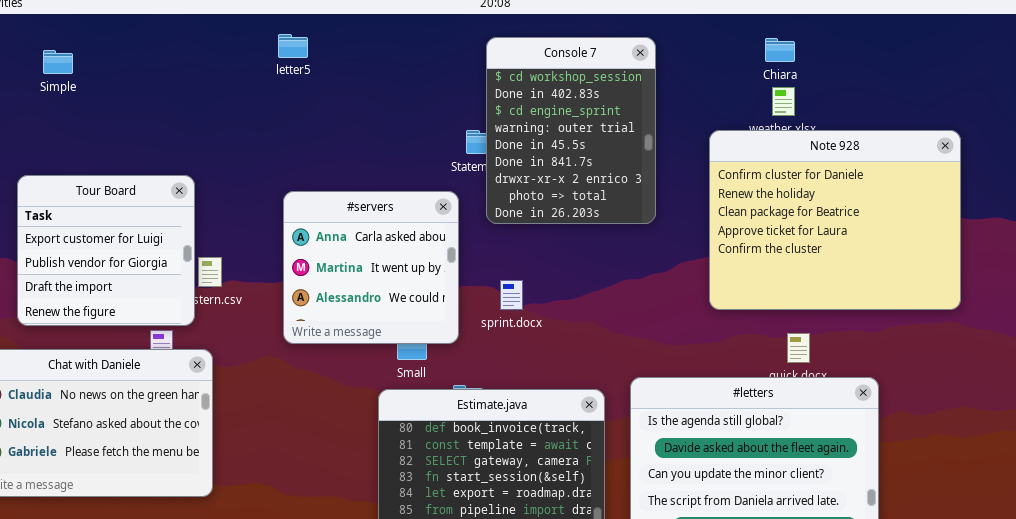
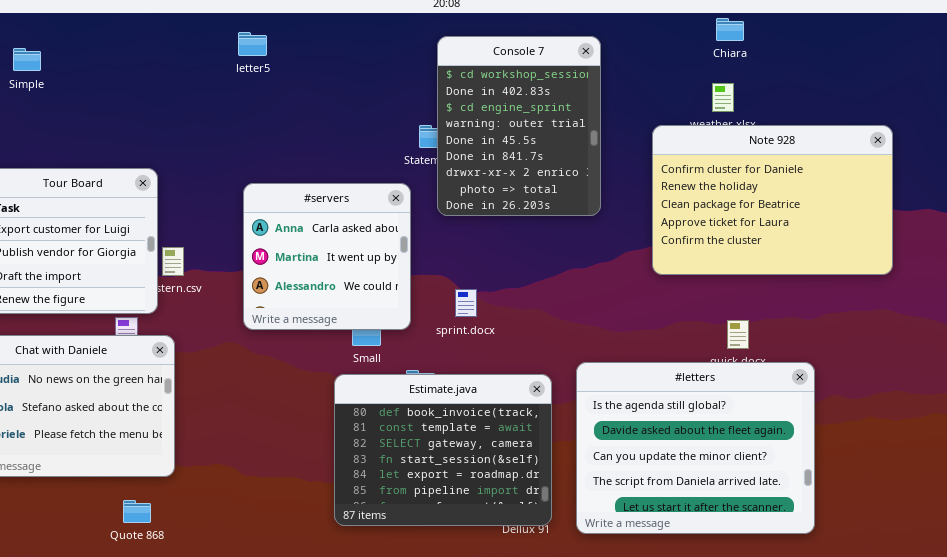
Chiara: [765,38,795,62] -> [716,18,744,41], moved
Note 928: [709,130,961,310] -> [652,125,893,275], resized
sprint.docx: [500,280,523,310] -> [455,289,477,317], moved

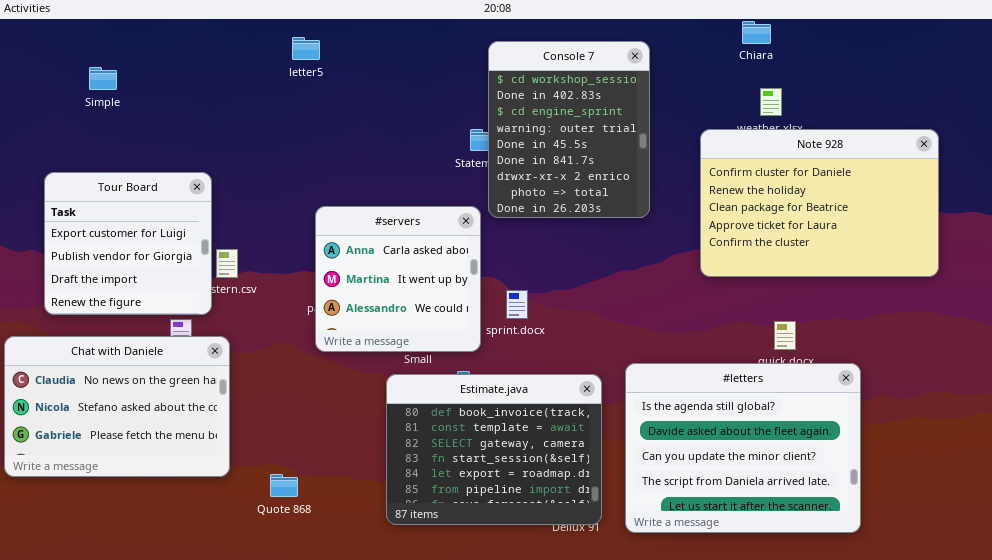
Chiara: [716,18,744,41] -> [742,21,771,44], moved
Simple: [13,48,41,71] -> [89,67,117,90], moved
#servers: [243,183,411,330] -> [315,206,481,352], moved
Quote 868: [123,500,151,523] -> [270,474,298,497], moved

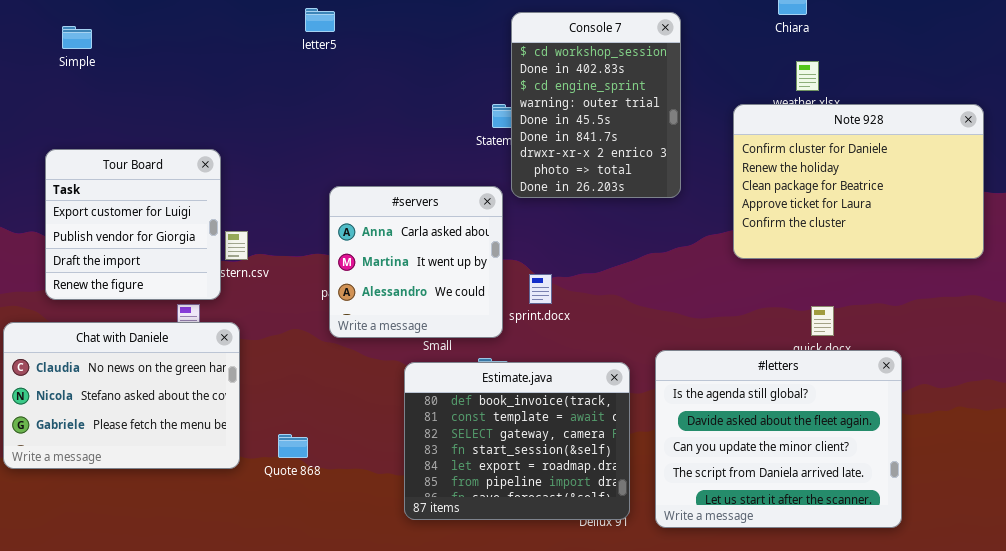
Simple: [89,67,117,90] -> [62,26,92,49], moved
Quote 868: [270,474,298,497] -> [278,434,308,458], moved

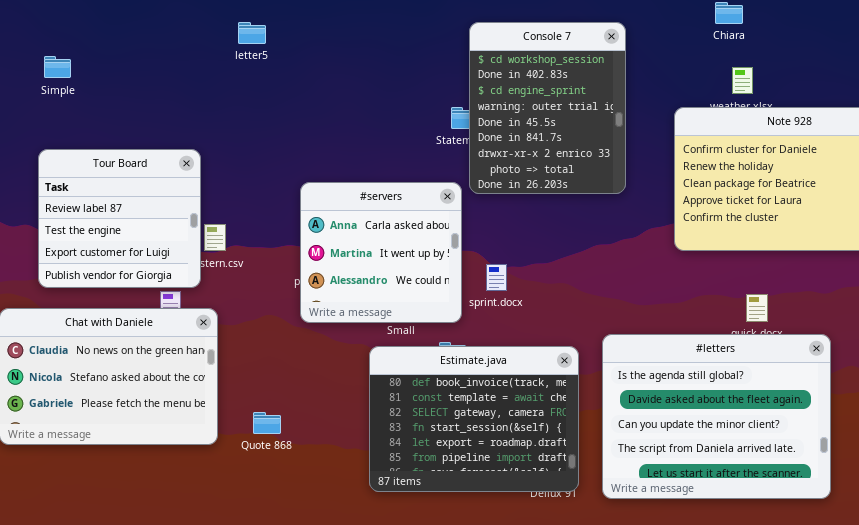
letter5: [305,8,335,32] -> [238,22,266,44], moved
Simple: [62,26,92,49] -> [44,56,71,78], moved
Tour Board: [45,149,221,300] -> [38,149,201,288], scrolled up 2 rows

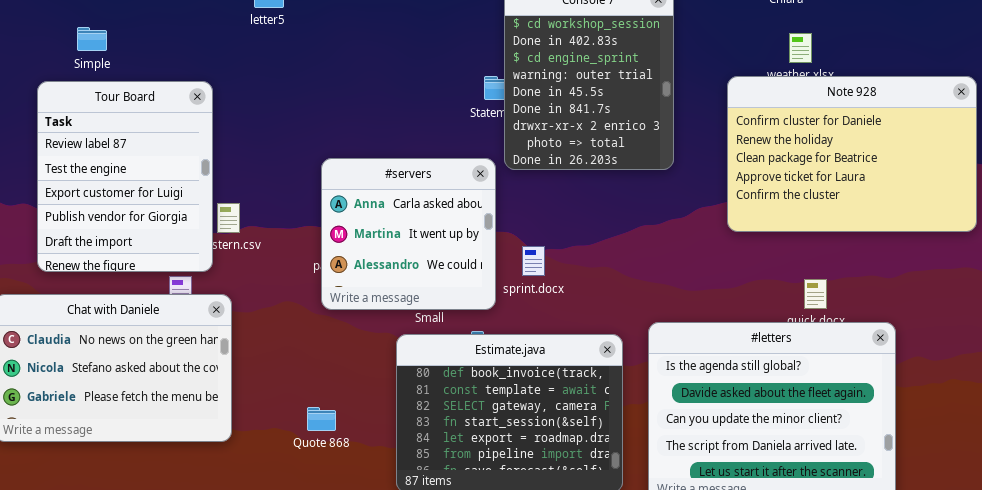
Simple: [44,56,71,78] -> [77,27,107,51], moved
Tour Board: [38,149,201,288] -> [37,81,213,272], resized
Quote 868: [253,412,281,434] -> [307,407,336,431], moved

